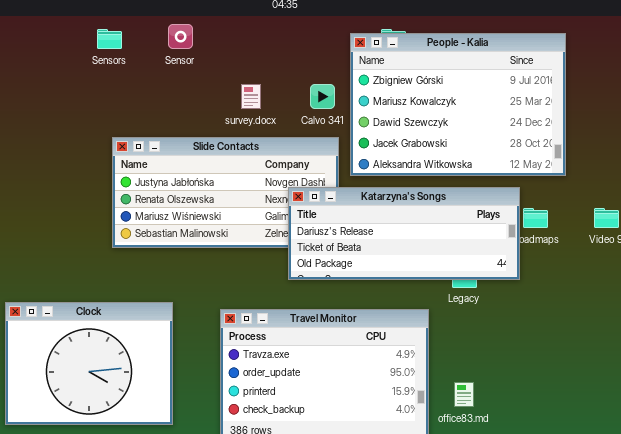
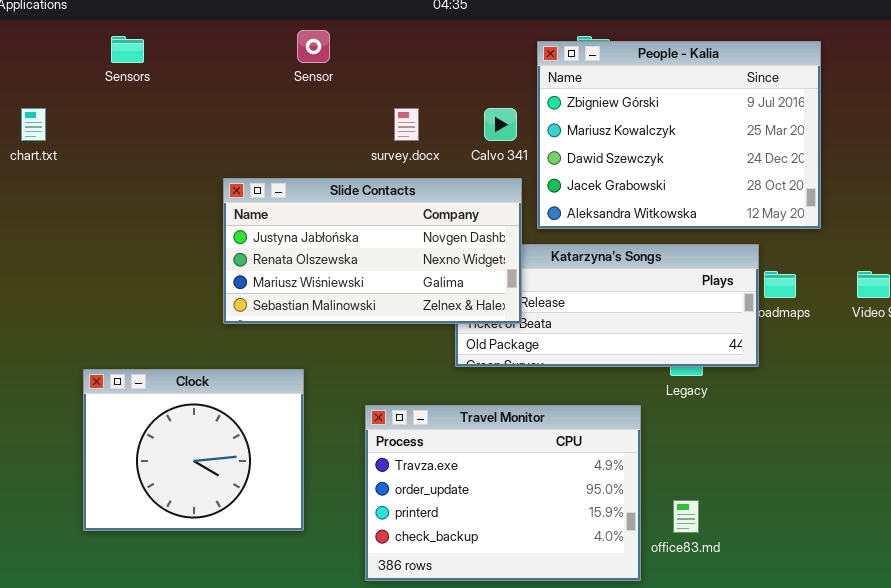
Sensors: [97,29,122,49] -> [111,36,144,63], moved
Slide Contacts: [112,137,339,248] -> [223,178,522,324], raised
Clock: [5,302,173,425] -> [83,369,304,531], moved

